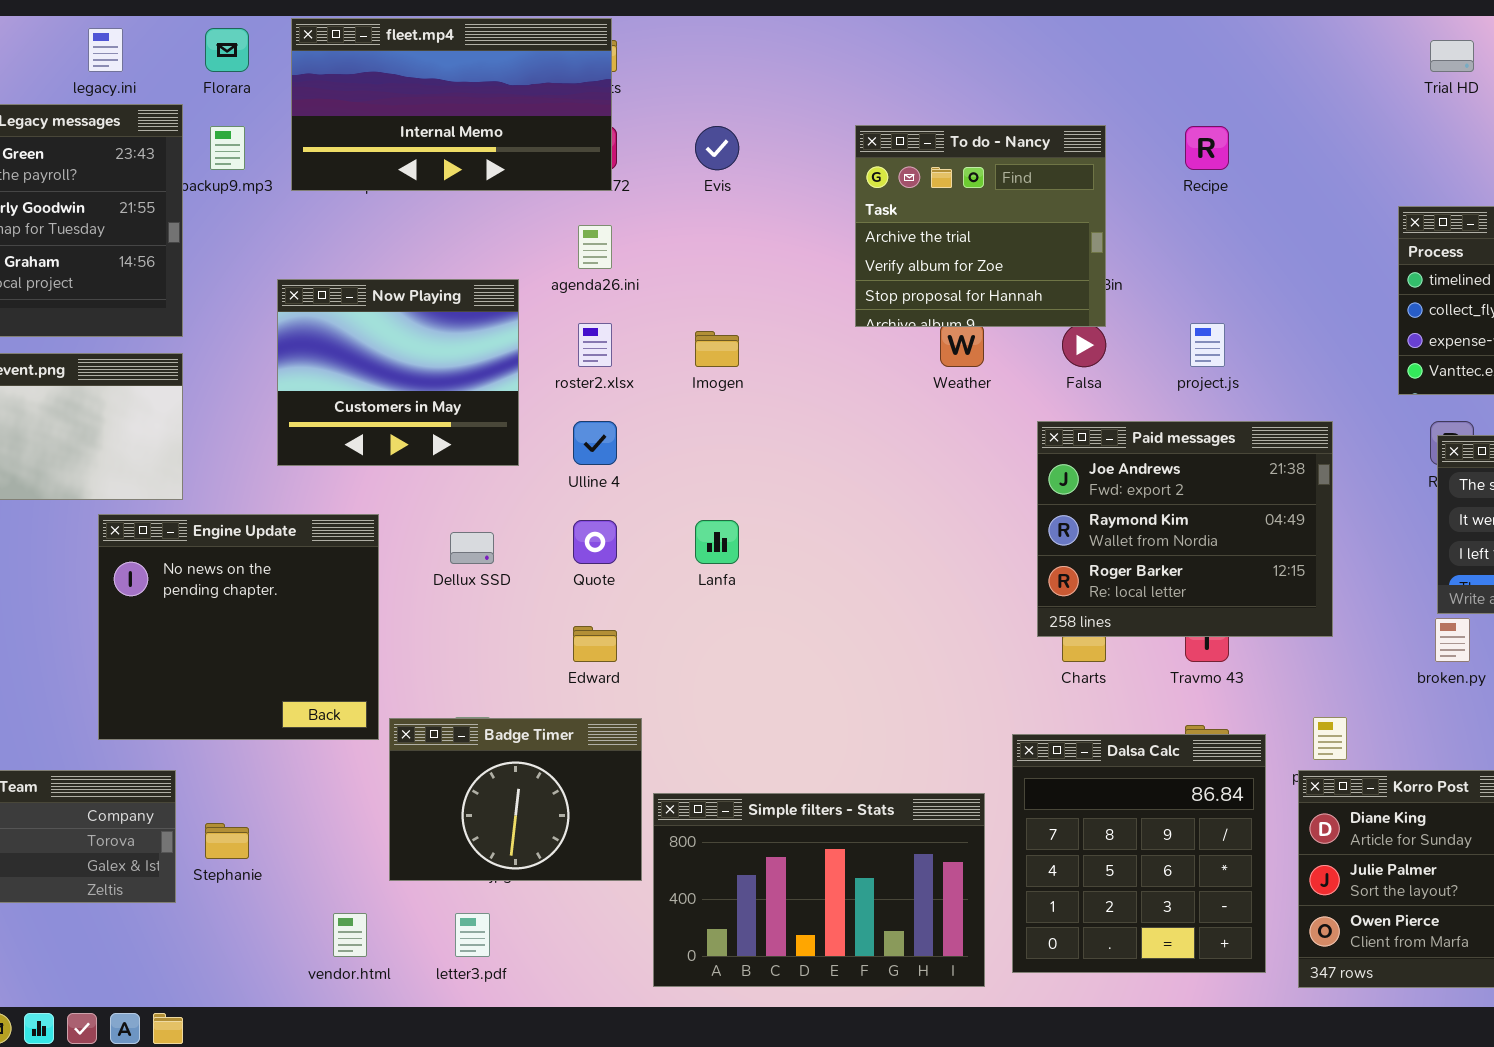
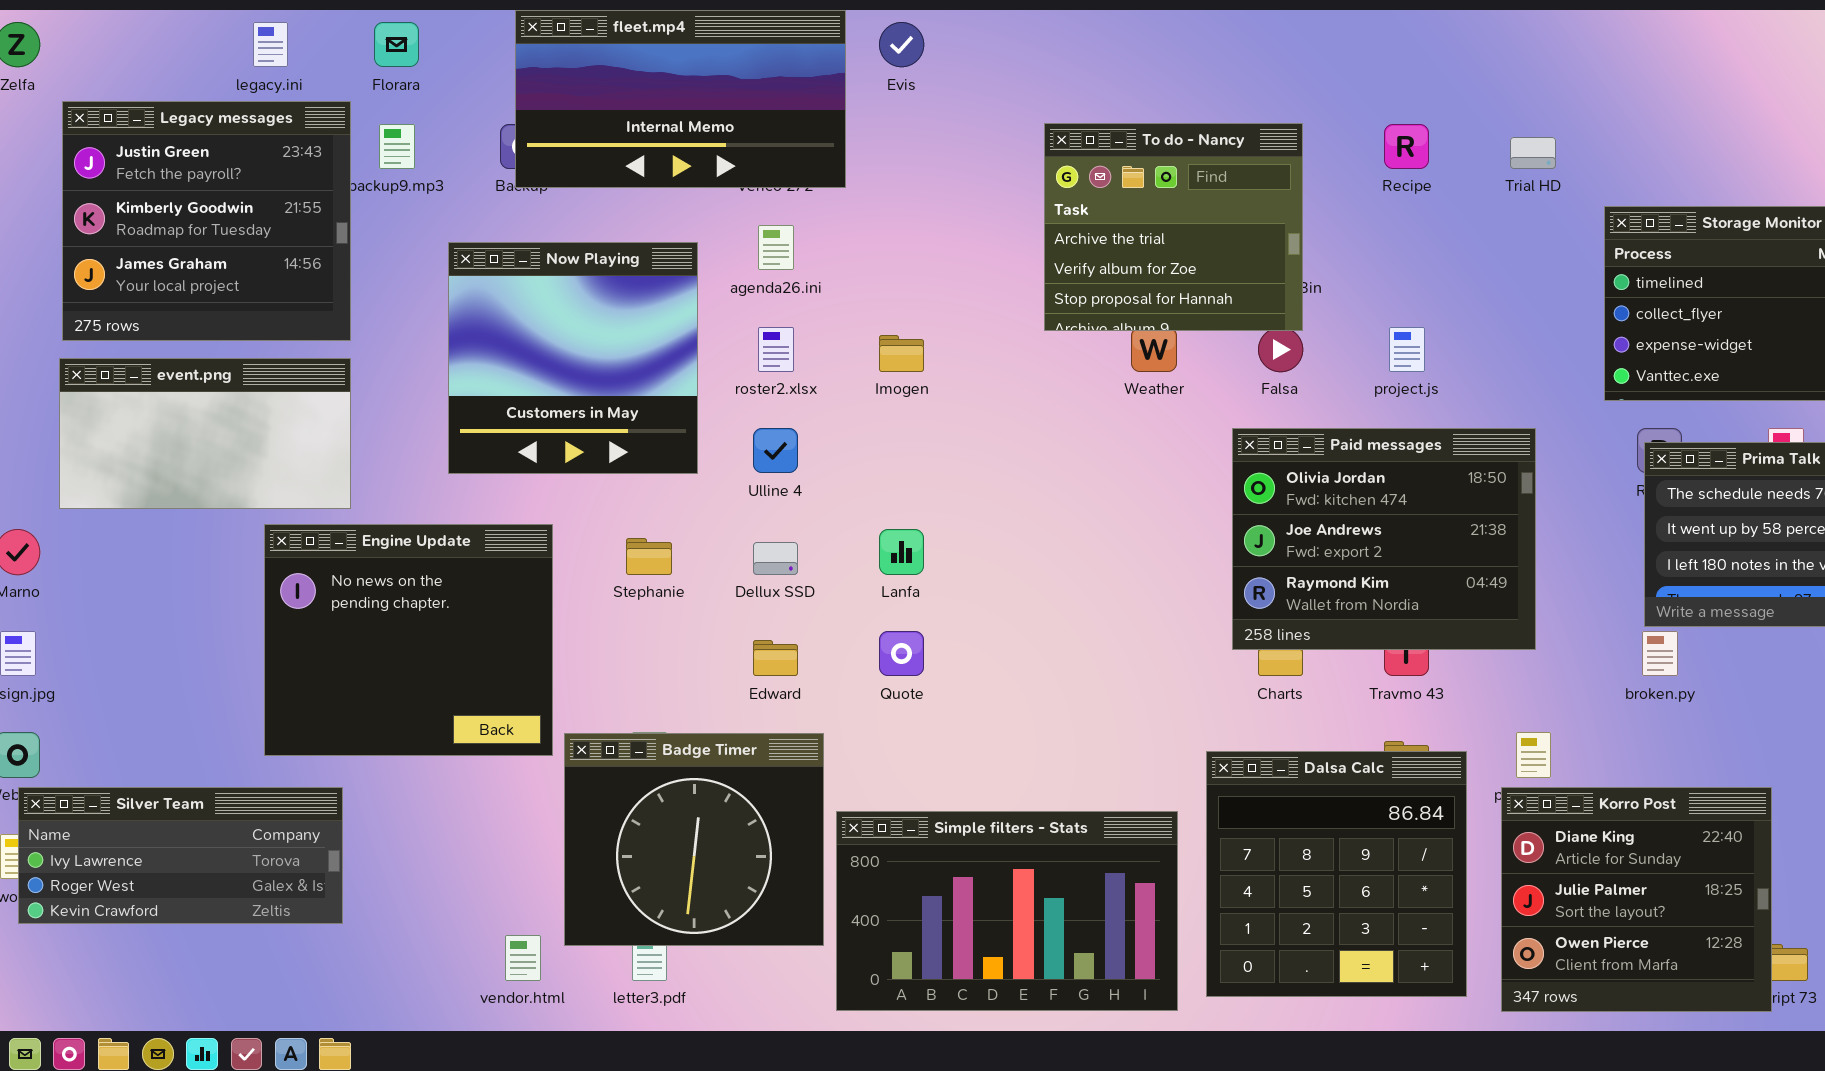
fleet.mp4: [291,18,612,191] -> [515,10,846,188], moved
Trial HD: [1430,40,1474,72] -> [1510,137,1556,169], moved
Evis: [695,126,739,170] -> [879,22,924,67], moved
Now Playing: [277,279,519,466] -> [448,242,698,474], resized
Paid messages: [1037,421,1333,637] -> [1232,428,1536,650], scrolled up 1 row
Quote: [573,520,617,564] -> [879,631,924,676], moved
Dellux SSD: [450,532,494,564] -> [753,542,798,575], moved
Badge Timer: [389,718,642,881] -> [564,733,824,946], resized
Stephanie: [205,823,249,859] -> [626,538,672,575], moved

